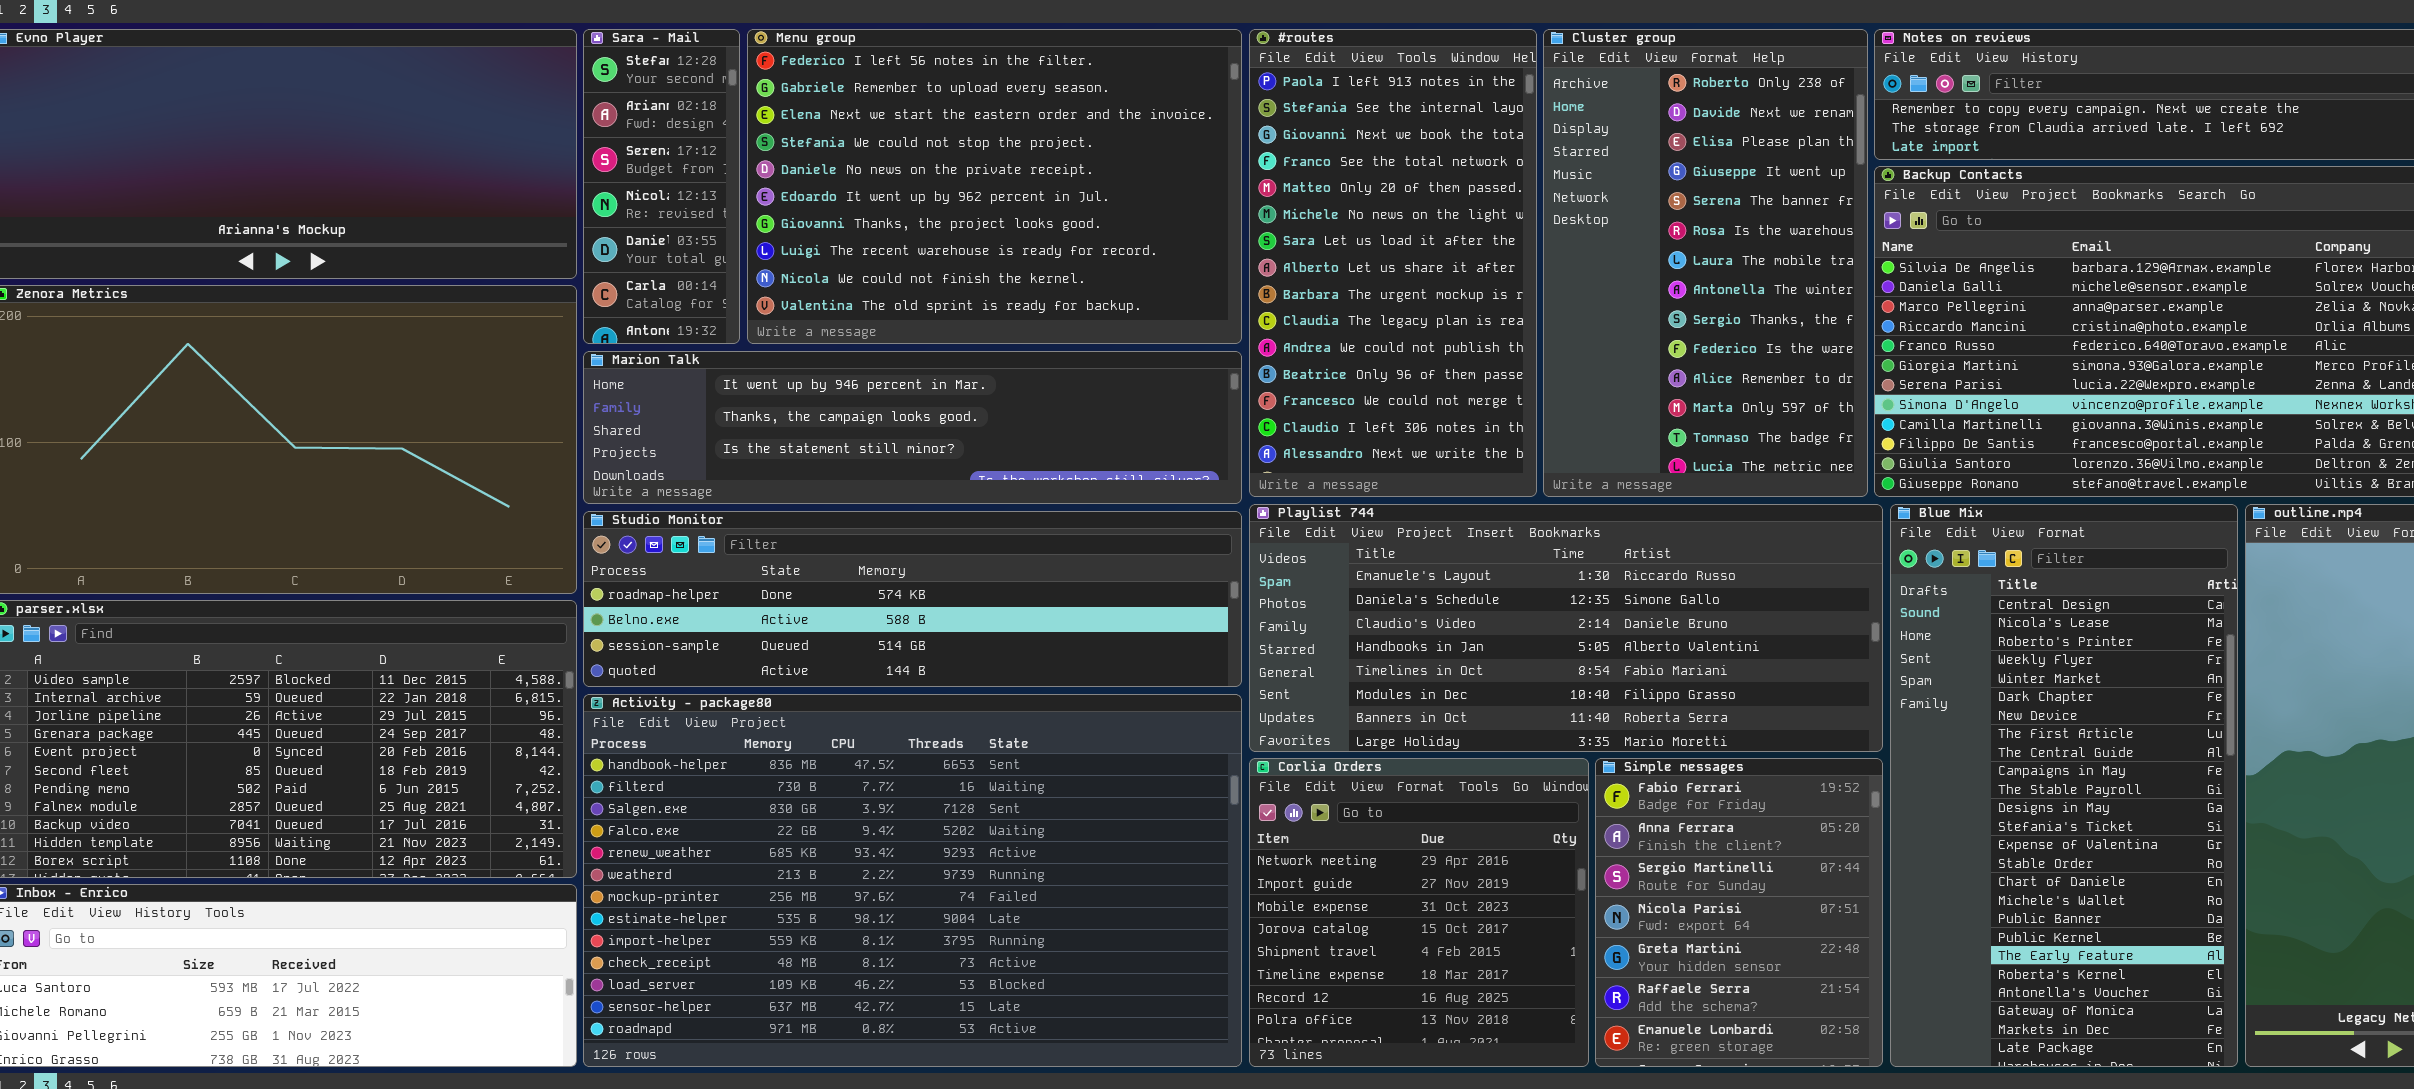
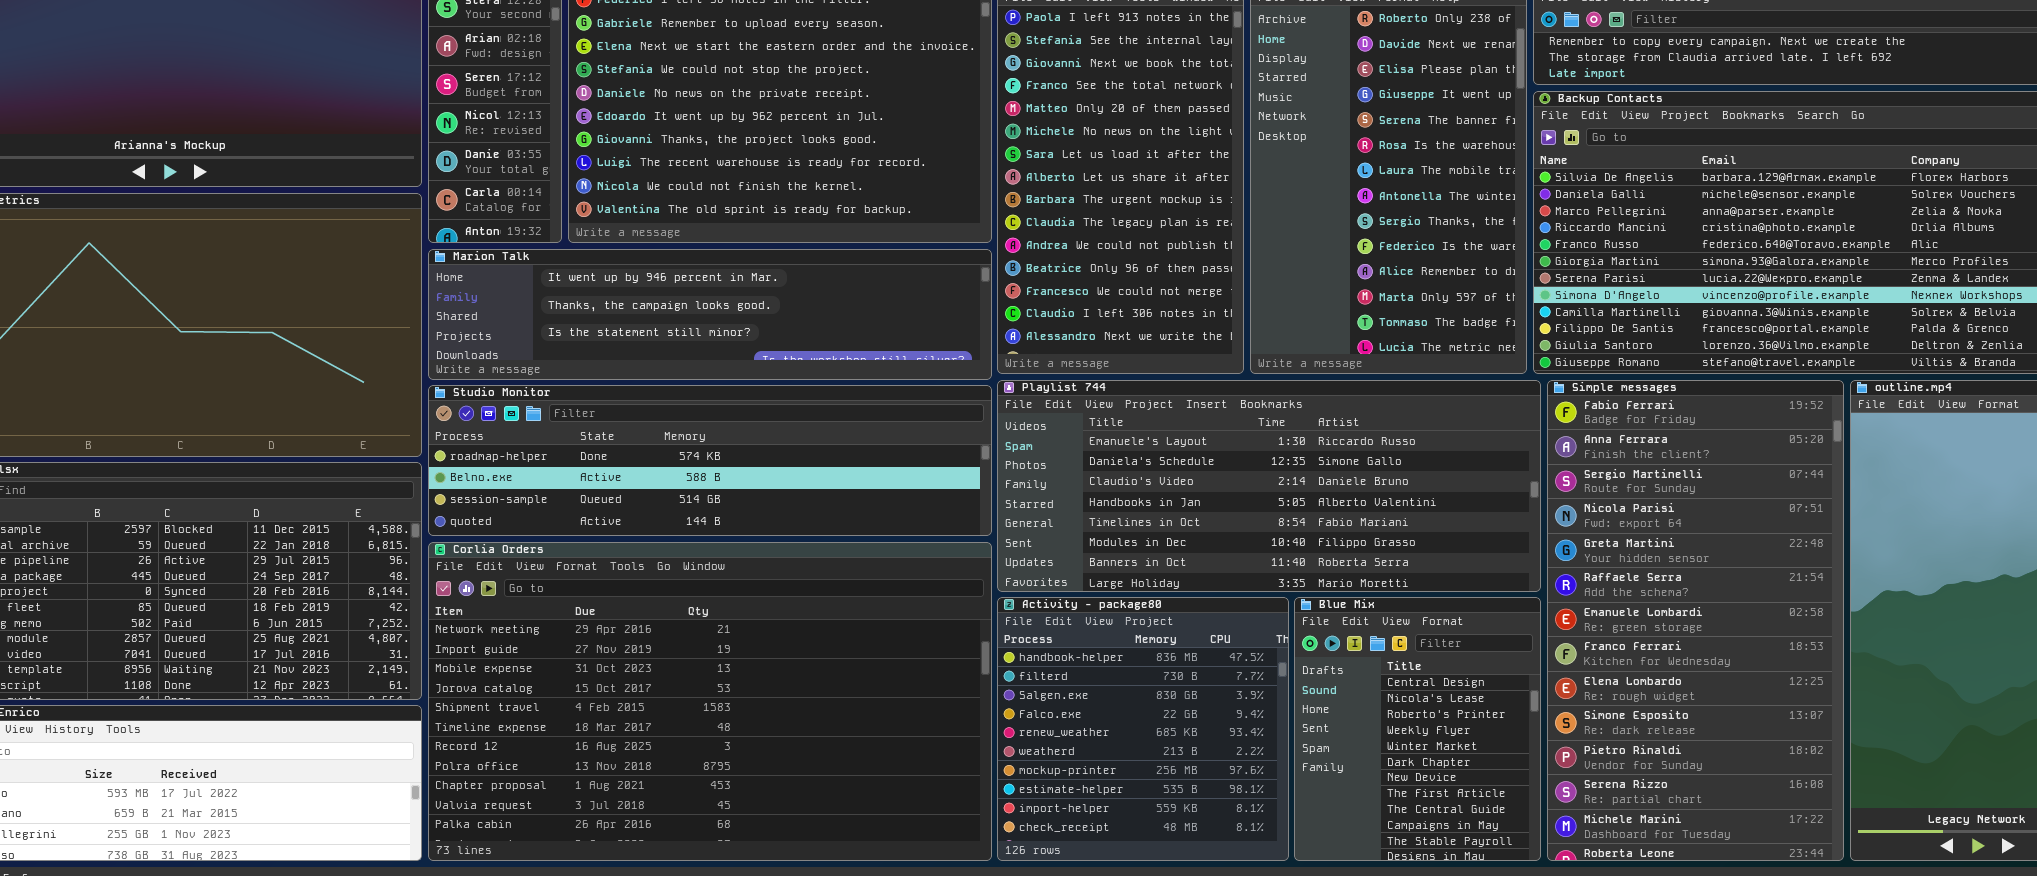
Blue Mix: [1890,504,2238,1067] -> [1294,597,1541,861], moved, resized
Activity - package80: [583,694,1242,1067] -> [997,597,1289,861], moved, resized
Corlia Orders: [1249,758,1589,1067] -> [428,542,992,861], moved, resized
Simple messages: [1595,758,1883,1067] -> [1547,380,1844,861], moved, resized

